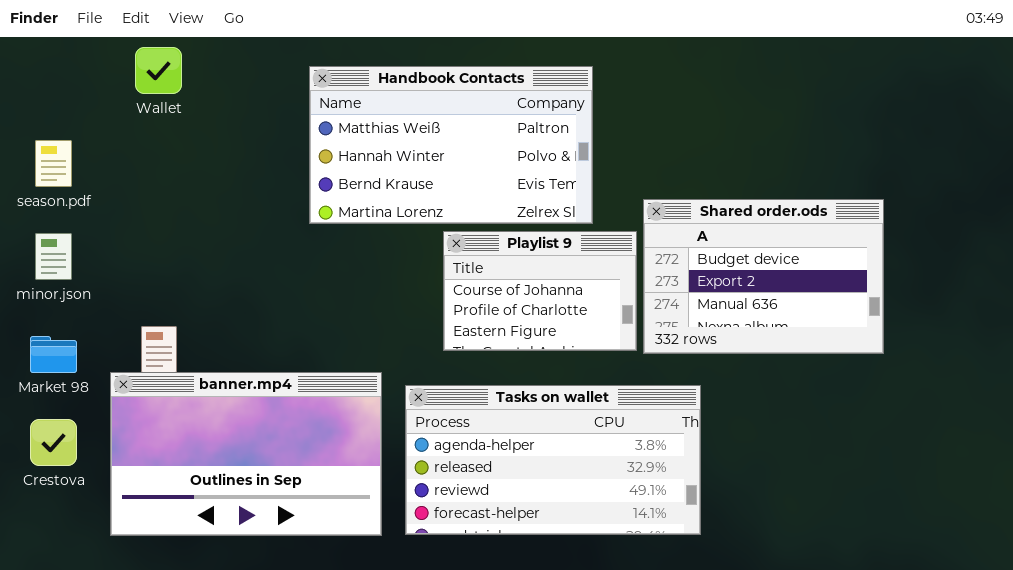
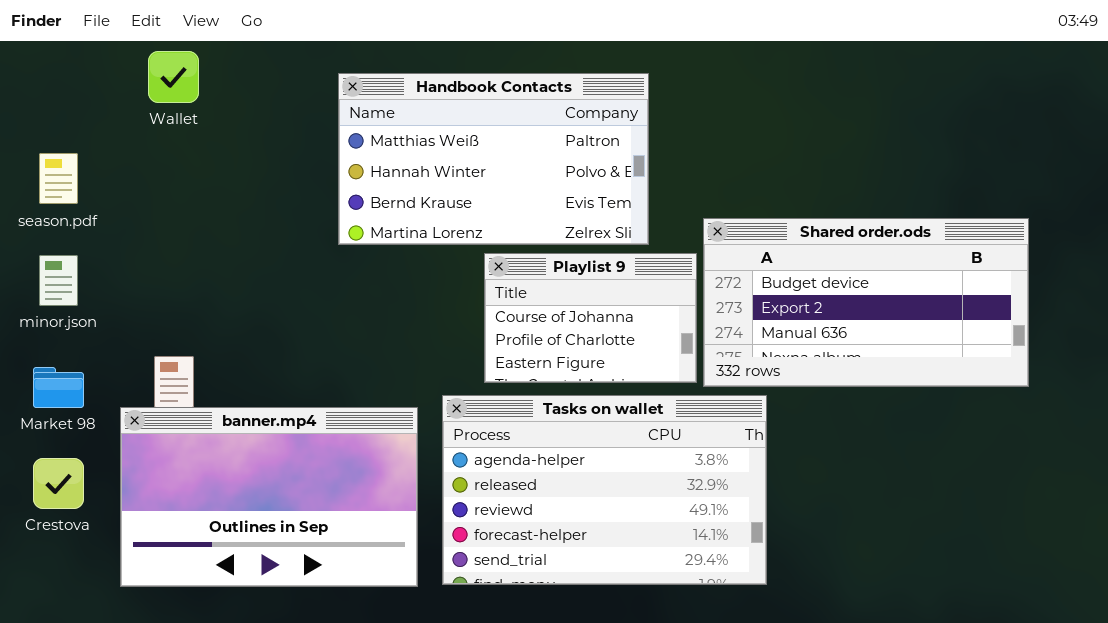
Shared order.ods: [643,199,884,354] -> [703,218,1029,387], resized
Tasks on wallet: [405,385,701,535] -> [442,395,767,585], resized

